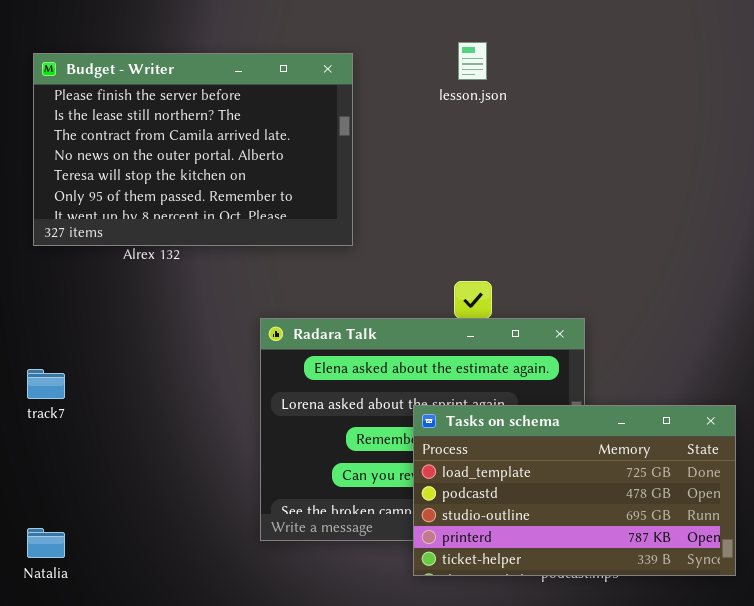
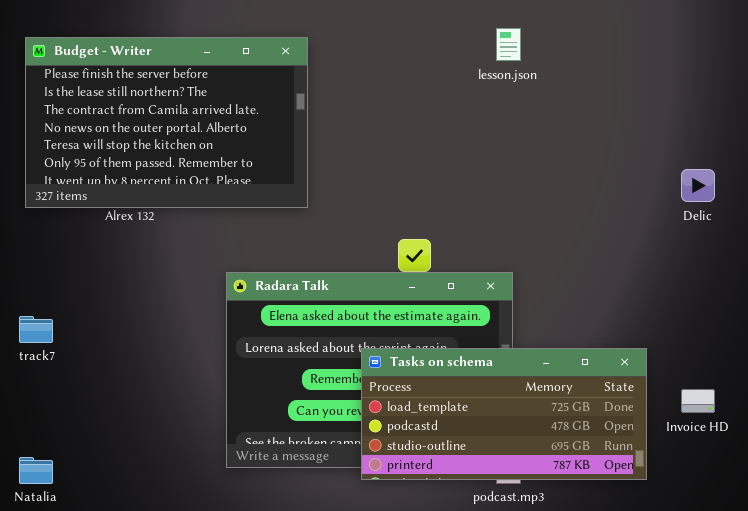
lesson.json: [458,42,487,80] -> [496,28,521,61], moved
Tasks on schema: [413,405,736,576] -> [361,348,647,480], resized

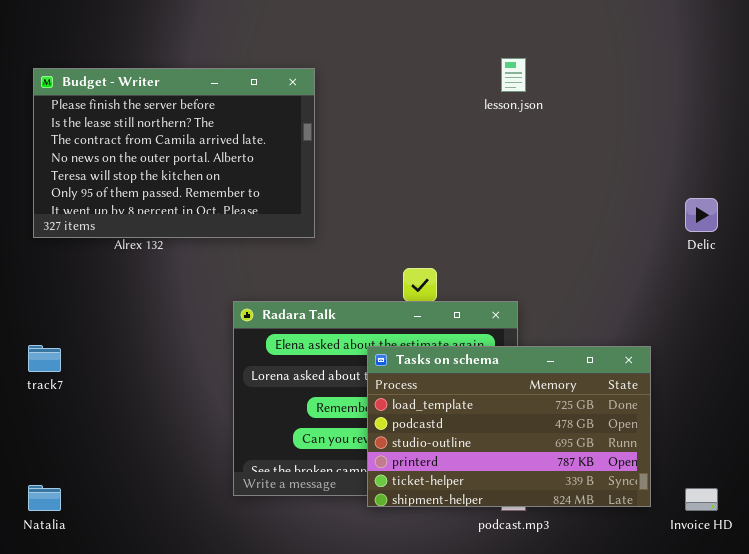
Tasks on schema: [361,348,647,480] -> [367,346,651,507], resized
Invoice HD: [681,389,715,413] -> [685,488,718,511], moved

